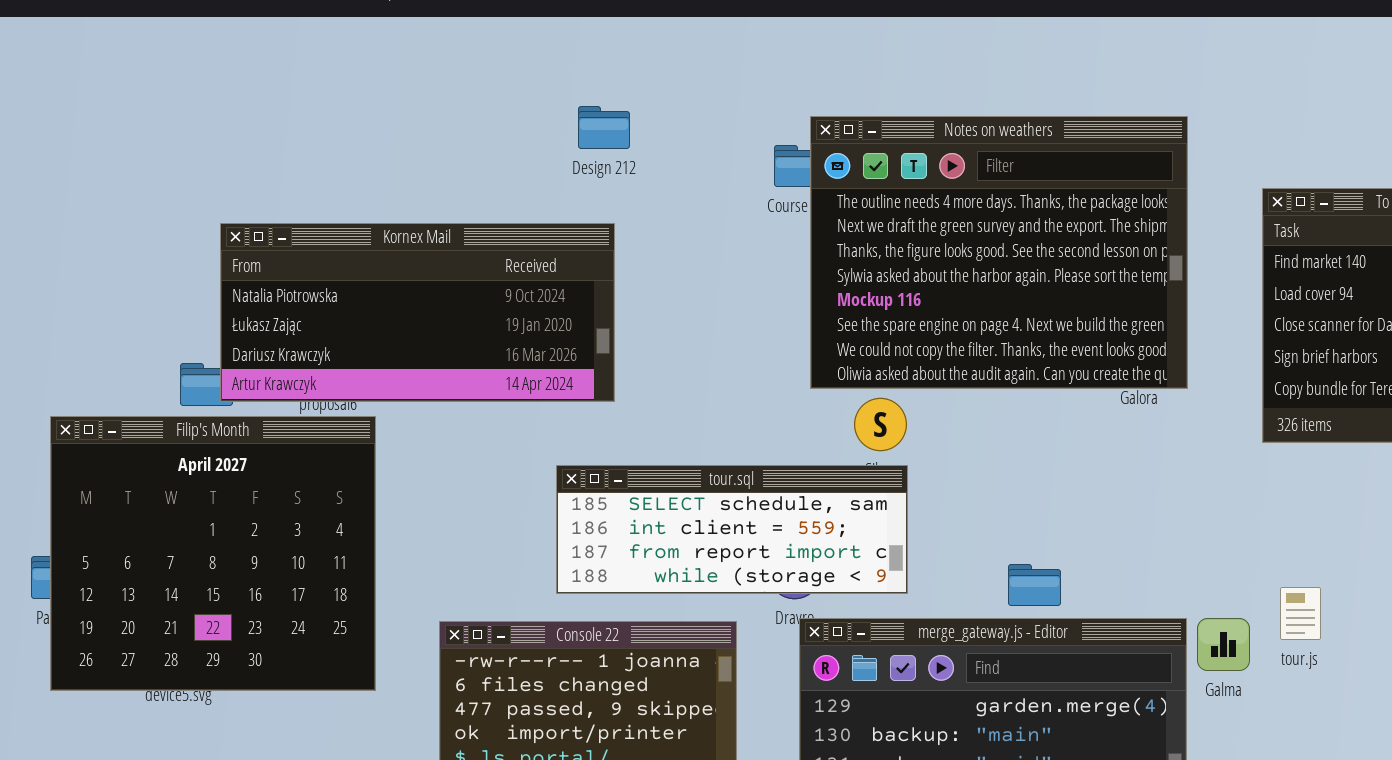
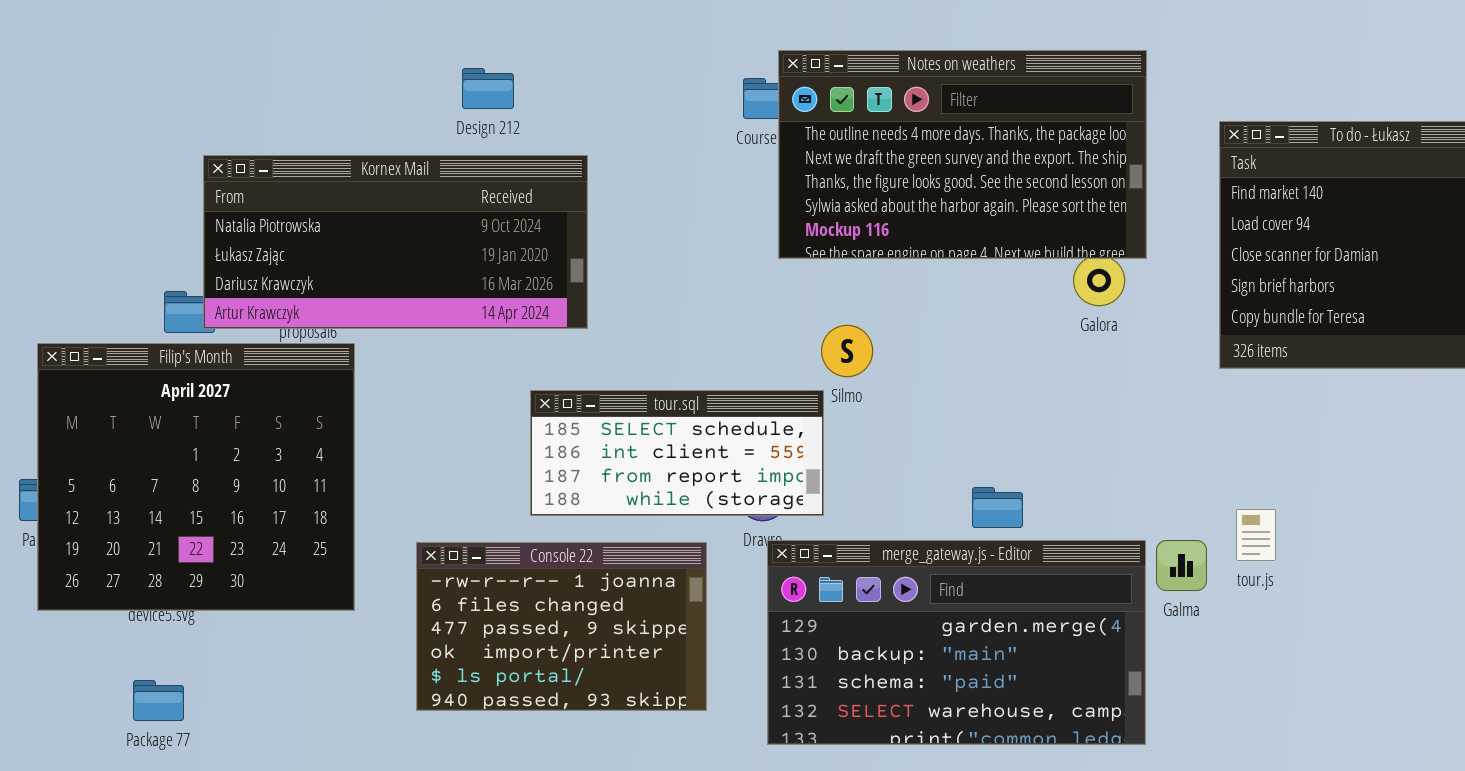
Design 212: [578,106,630,149] -> [462,68,514,109], moved
Notes on weathers: [810,116,1188,389] -> [778,50,1147,259], resized
tour.sql: [556,465,908,594] -> [530,390,824,516], resized

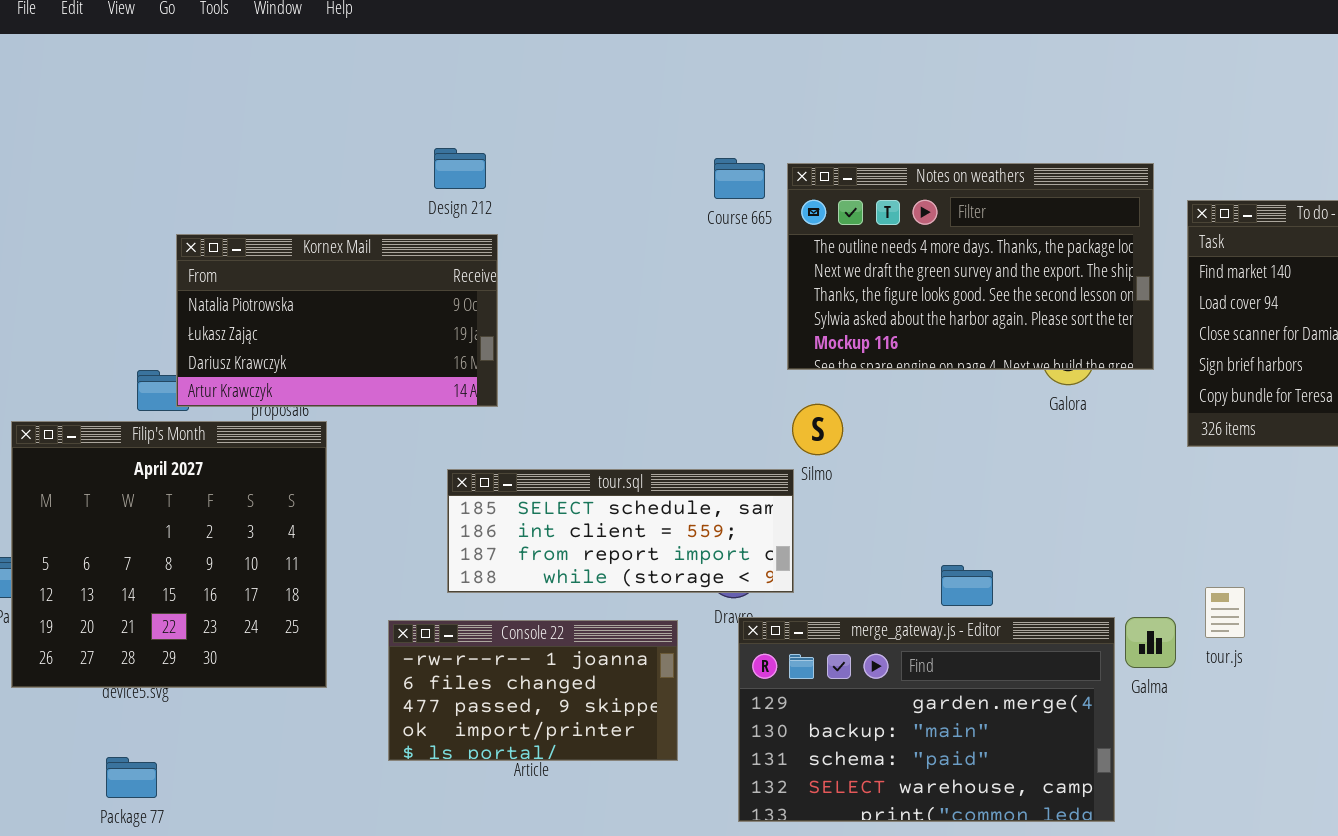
Notes on weathers: [778,50,1147,259] -> [787,163,1154,370], moved
Kornex Mail: [203,155,588,329] -> [176,234,498,407], resized
tour.sql: [530,390,824,516] -> [447,469,794,593], resized
Console 22: [416,542,707,711] -> [388,620,678,761], resized

